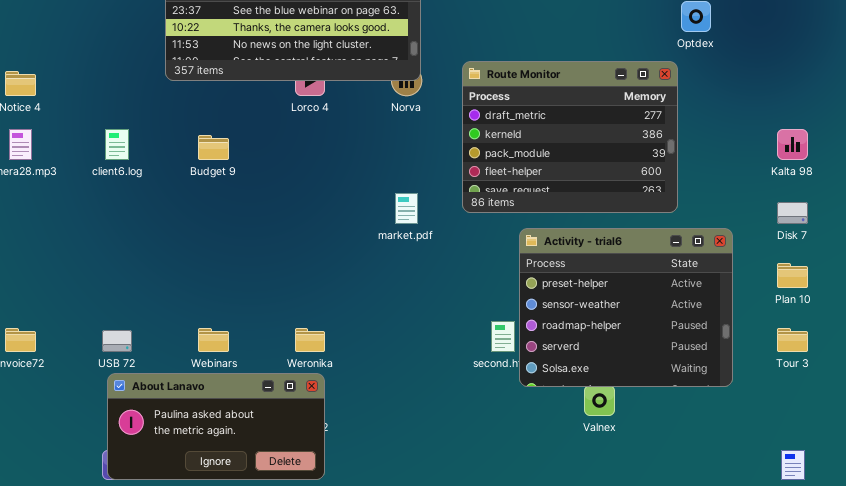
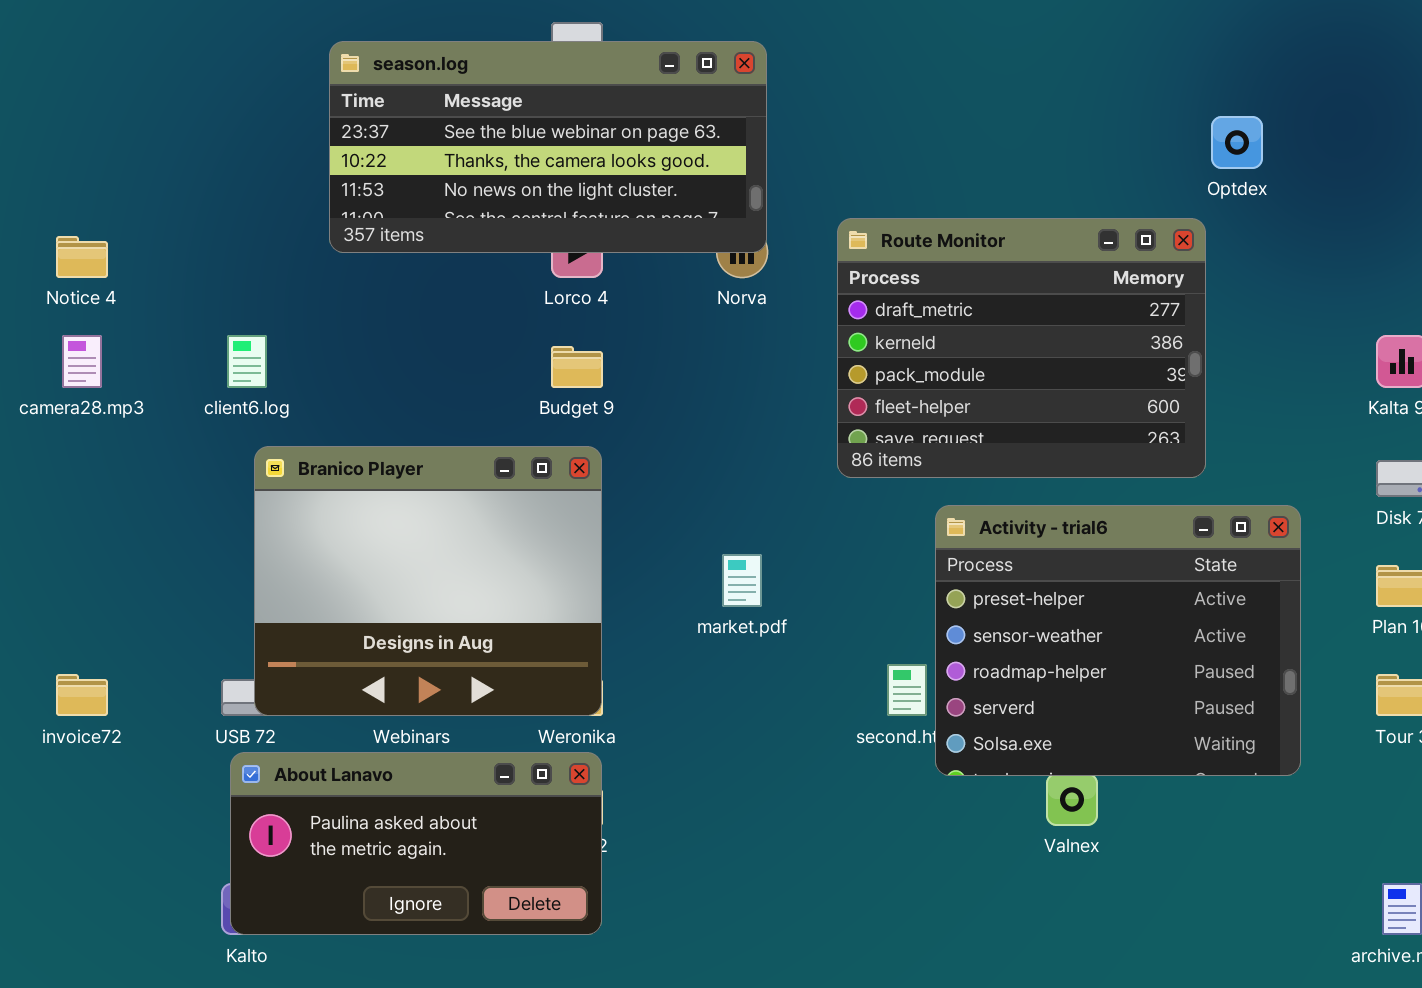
Budget 9: [198,135,229,160] -> [551,346,603,388], moved
market.pdf: [395,193,418,224] -> [722,554,762,607], moved
Branico Player: none -> [254,446,602,716], opened

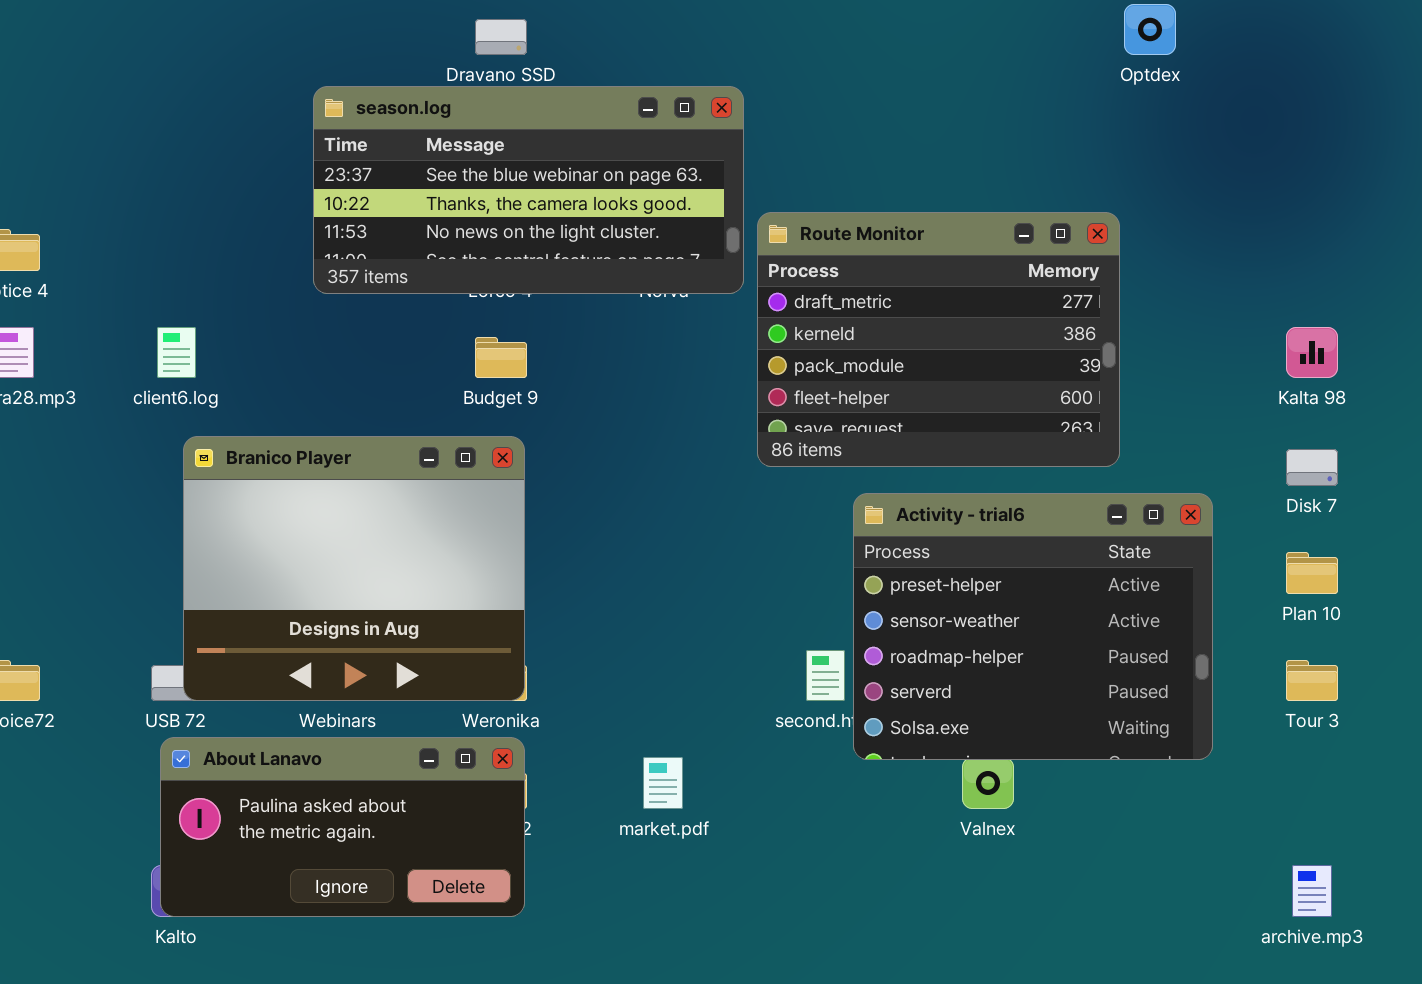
season.log: [329,41,767,253] -> [313,86,744,294], moved
Optdex: [1211,116,1263,169] -> [1124,4,1176,55], moved
market.pdf: [722,554,762,607] -> [643,757,683,809], moved

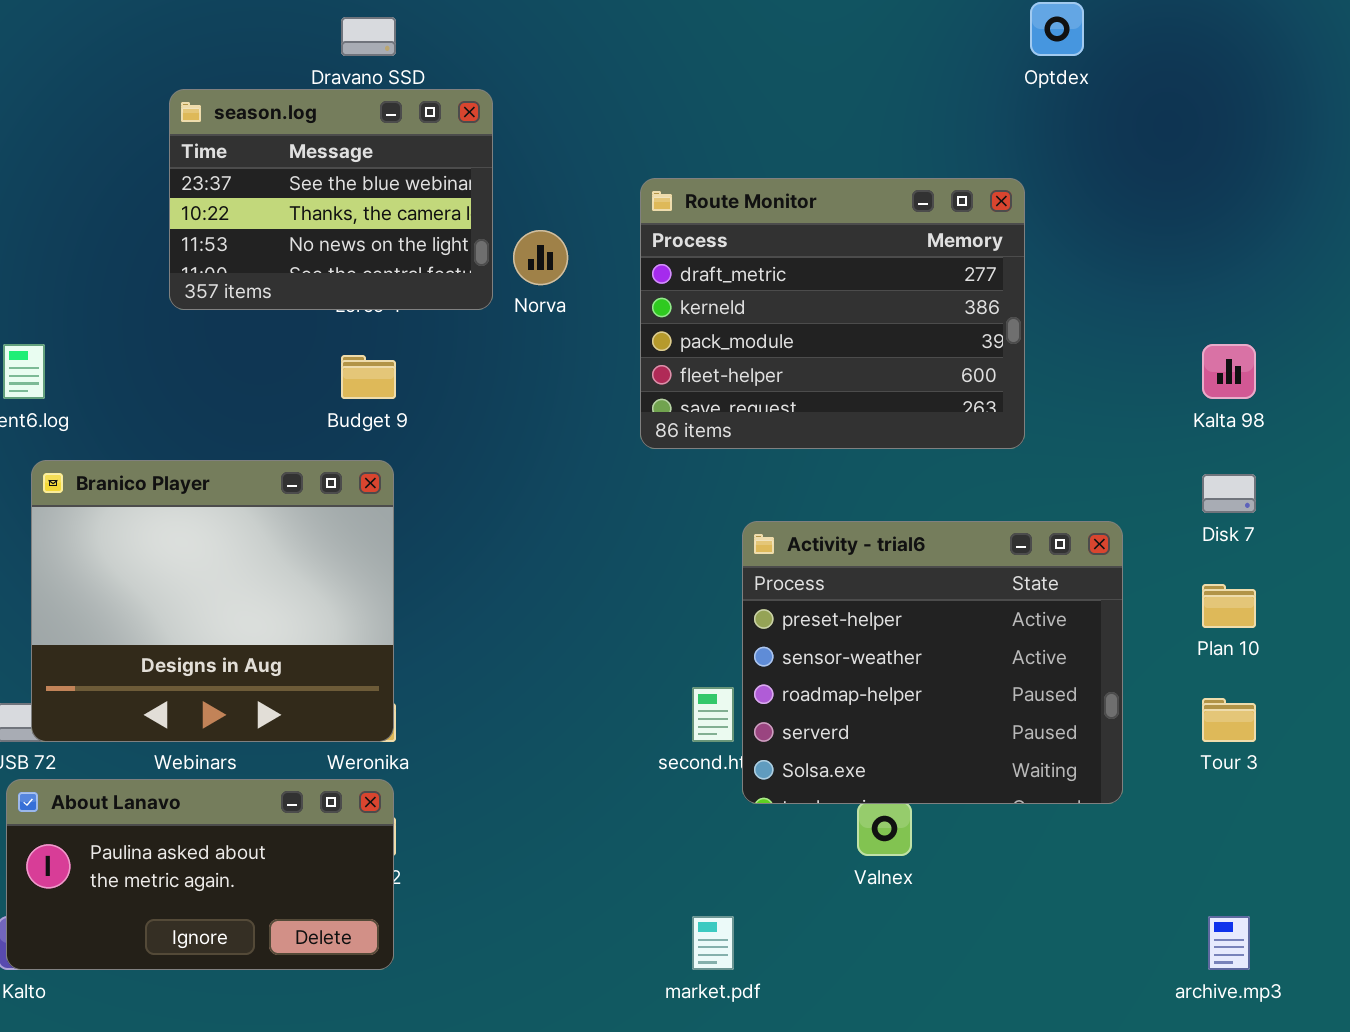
season.log: [313,86,744,294] -> [169,89,493,310], resized
Route Monitor: [757,212,1120,467] -> [640,178,1025,449], moved
market.pdf: [643,757,683,809] -> [692,916,734,970], moved

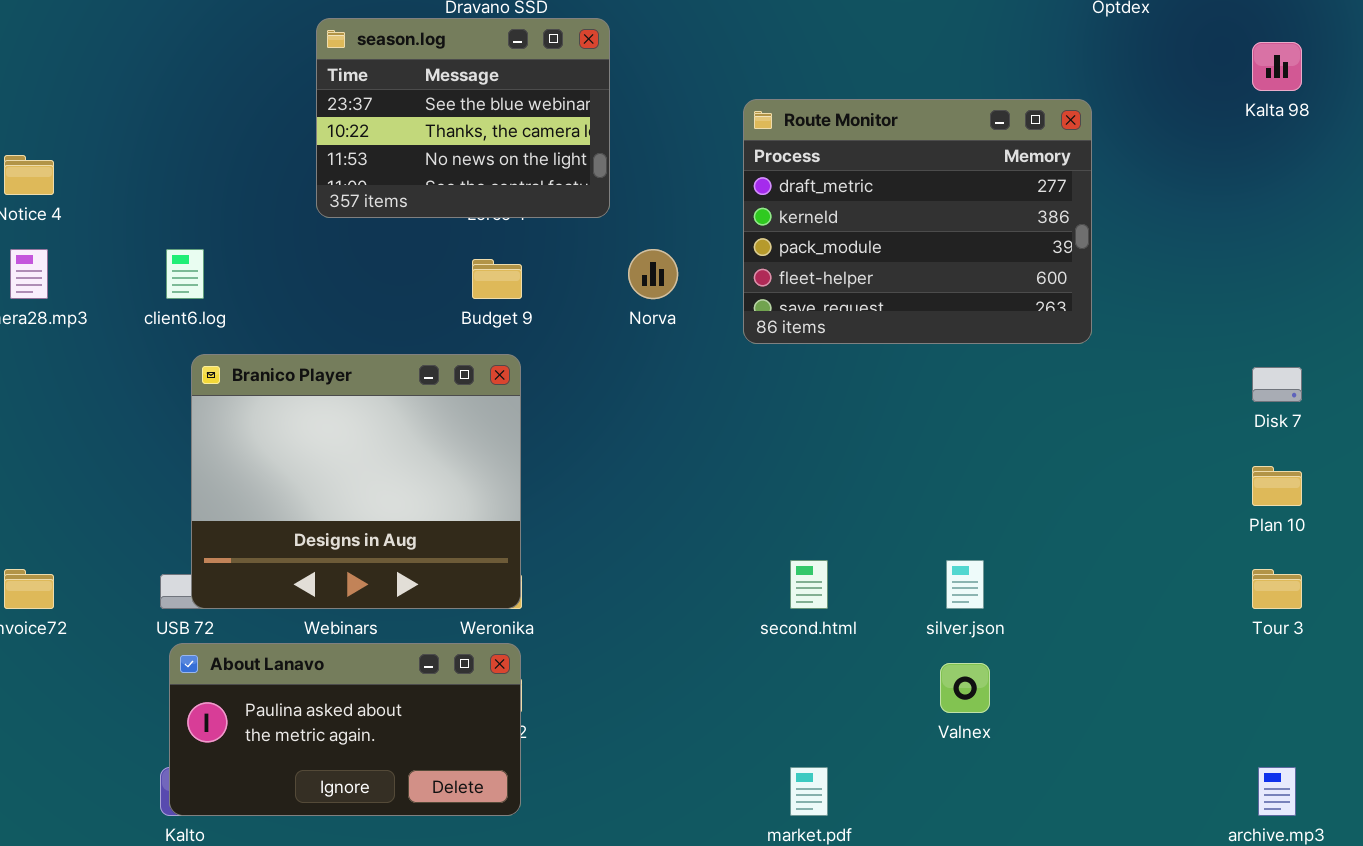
Norva: [513,230,568,285] -> [628,249,678,299], moved
Kalta 98: [1202,344,1256,399] -> [1252,42,1302,91], moved
Activity - trial6: [742,521,1123,804] -> none, closed

